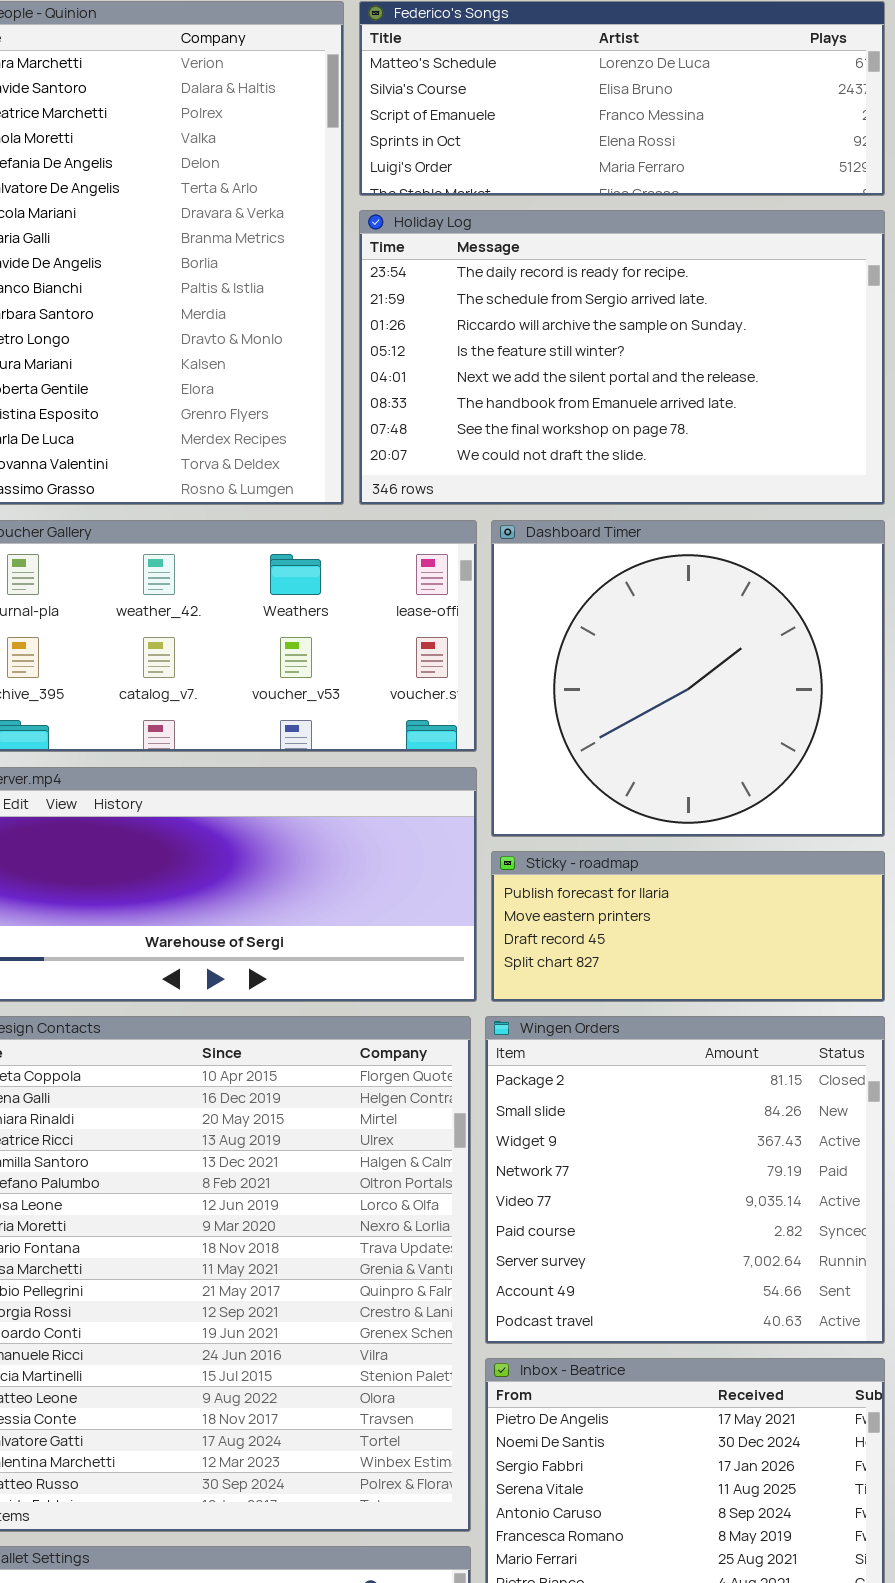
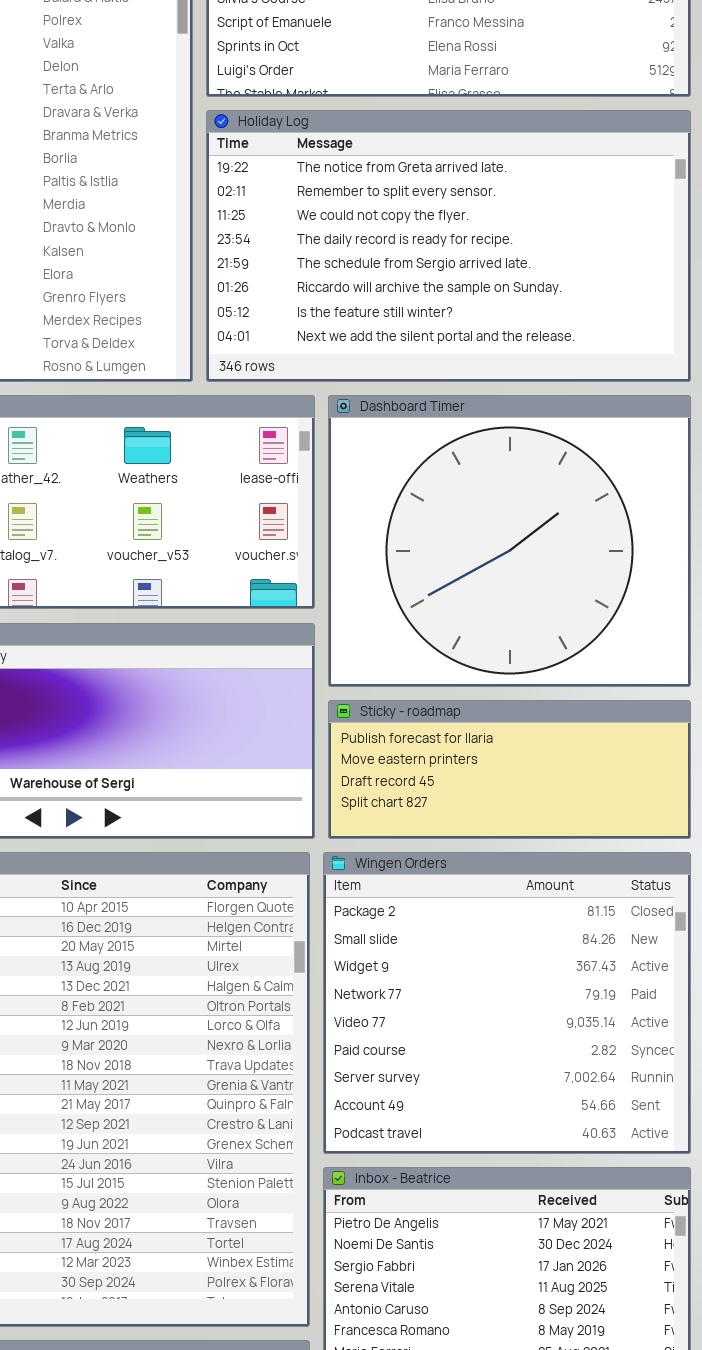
Holiday Log: [359,210,885,505] -> [206,110,691,382], scrolled up 3 rows

